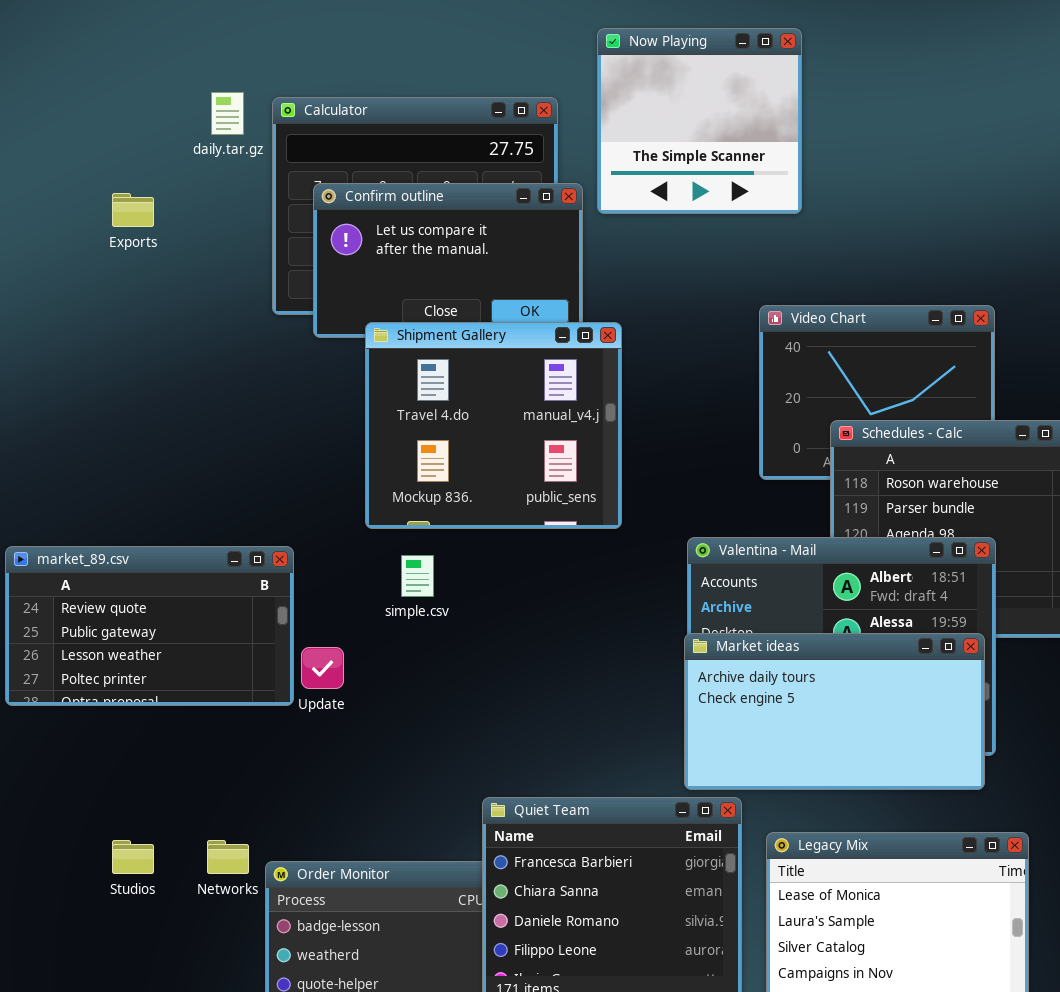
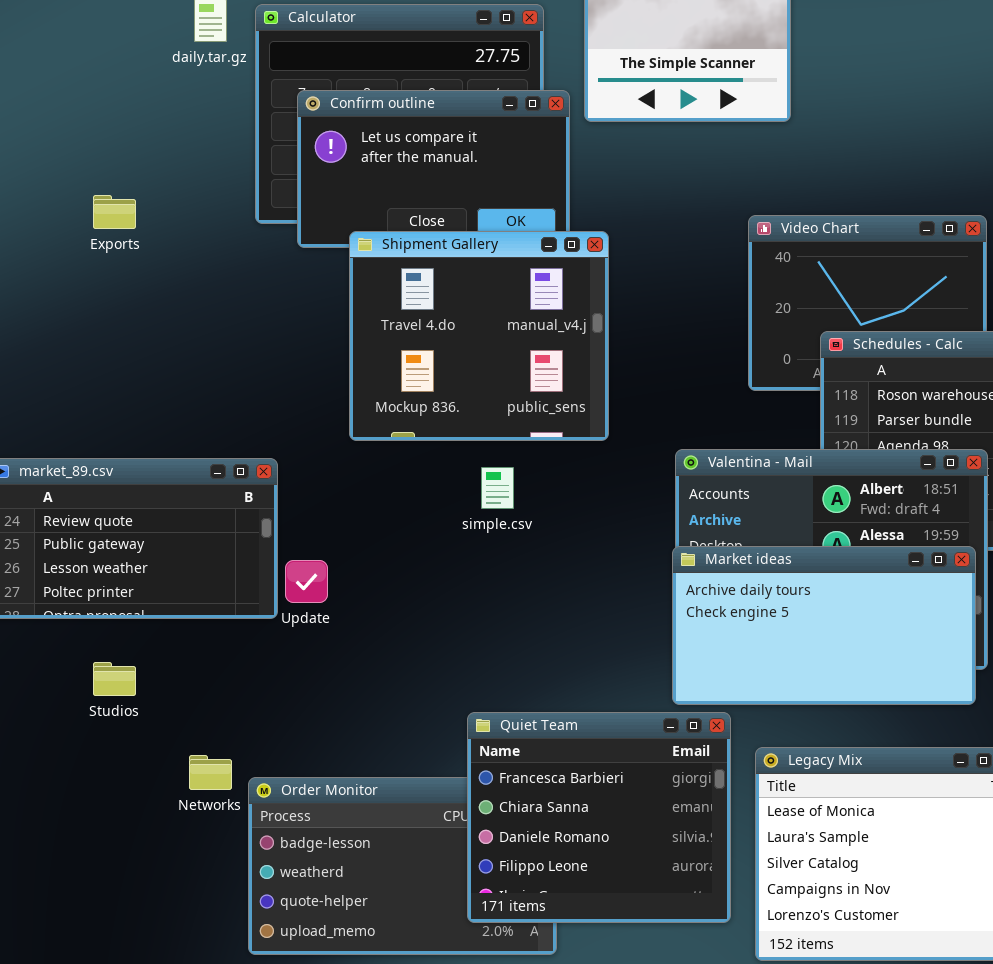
Exports: [112,193,154,227] -> [93,195,136,229], moved
simple.csv: [401,555,434,597] -> [481,467,514,509], moved
Studios: [112,840,154,874] -> [93,662,136,696], moved

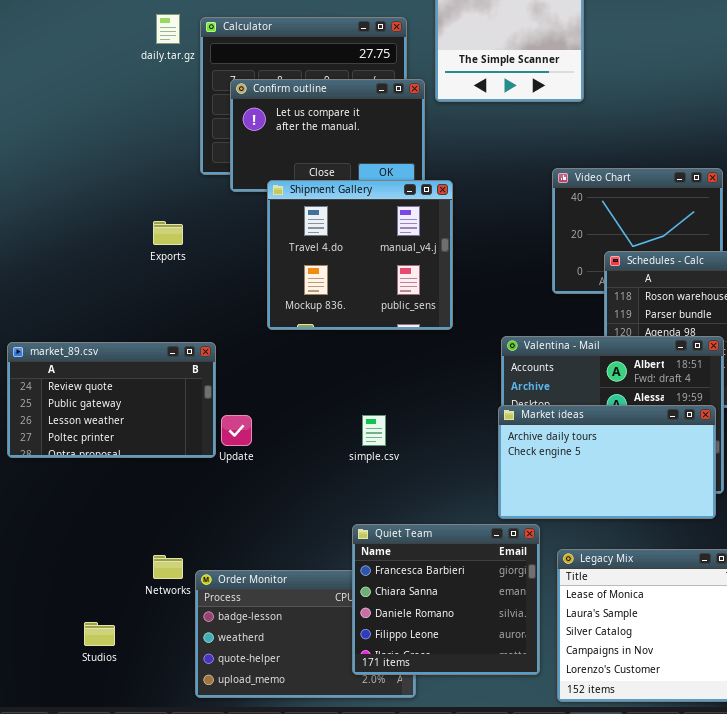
Exports: [93,195,136,229] -> [153,221,183,245], moved
simple.csv: [481,467,514,509] -> [362,415,386,446], moved
Studios: [93,662,136,696] -> [84,622,115,646], moved

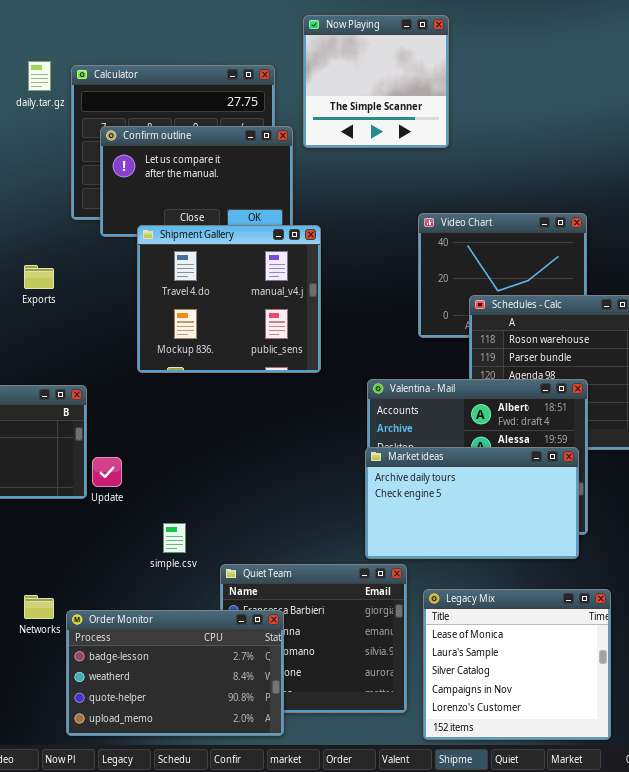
simple.csv: [362,415,386,446] -> [163,523,186,553], moved
Order Monitor: [195,570,416,698] -> [66,610,284,736], raised

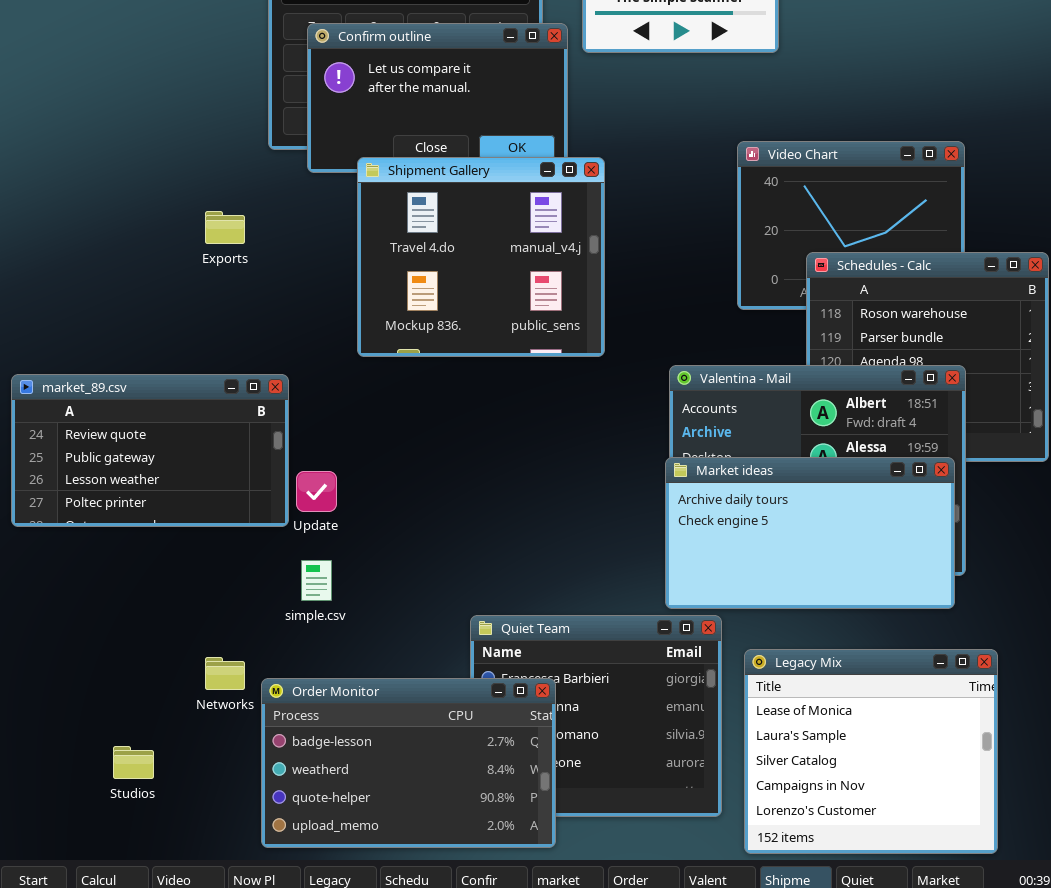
simple.csv: [163,523,186,553] -> [301,560,332,601], moved

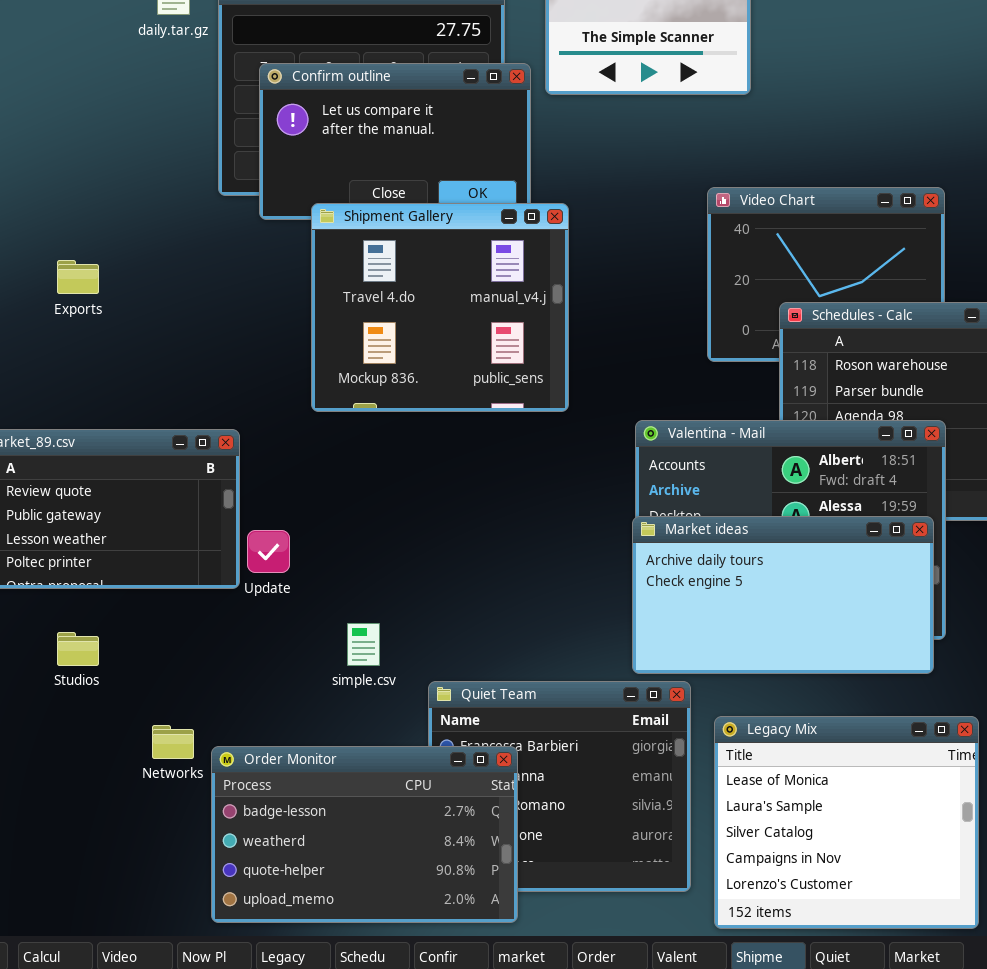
Exports: [205,211,245,244] -> [57,260,99,294], moved
simple.csv: [301,560,332,601] -> [347,623,380,666], moved
Studios: [113,746,154,779] -> [57,632,99,666], moved

